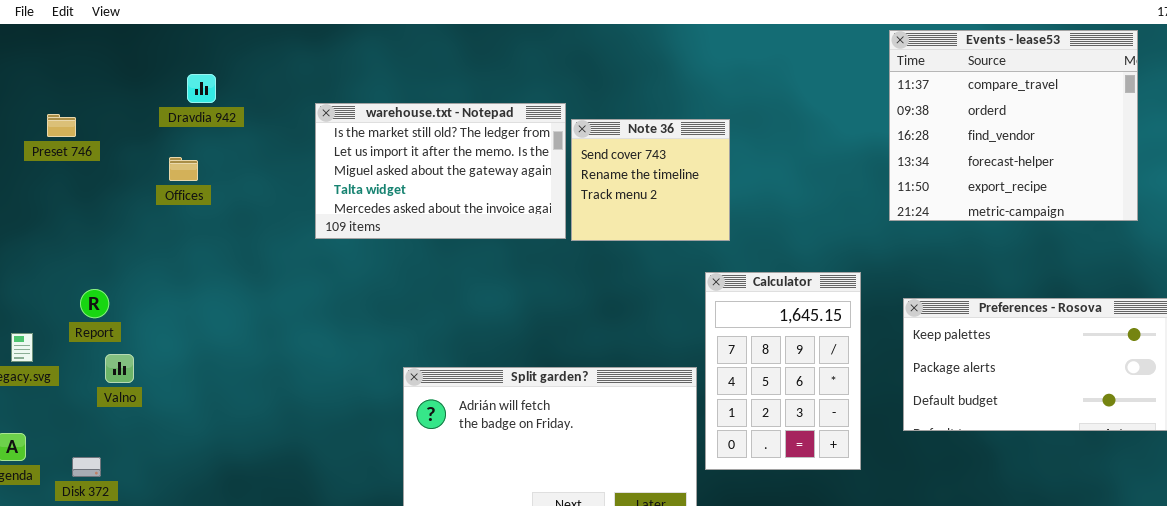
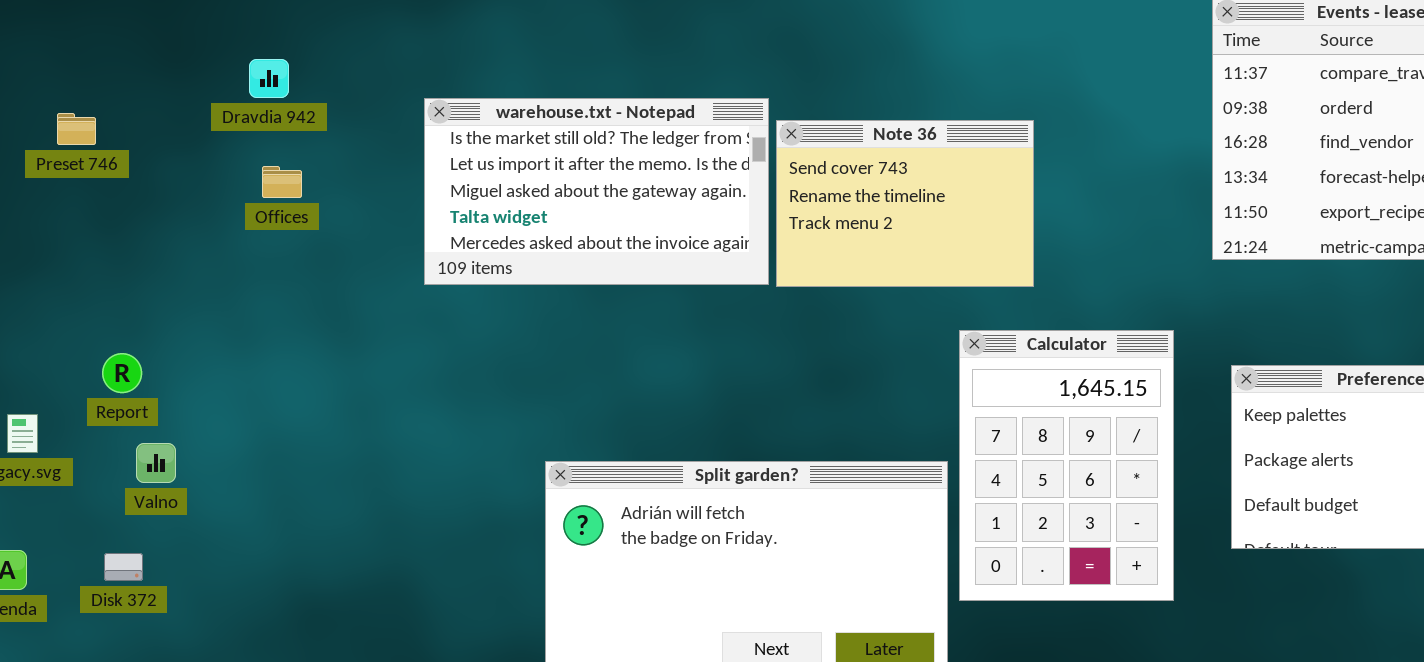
Note 36: [571,119,730,241] -> [776,120,1034,287], resized
Offices: [169,157,198,181] -> [262,166,302,198], moved
Disk 372: [72,457,101,477] -> [104,553,143,581], moved

